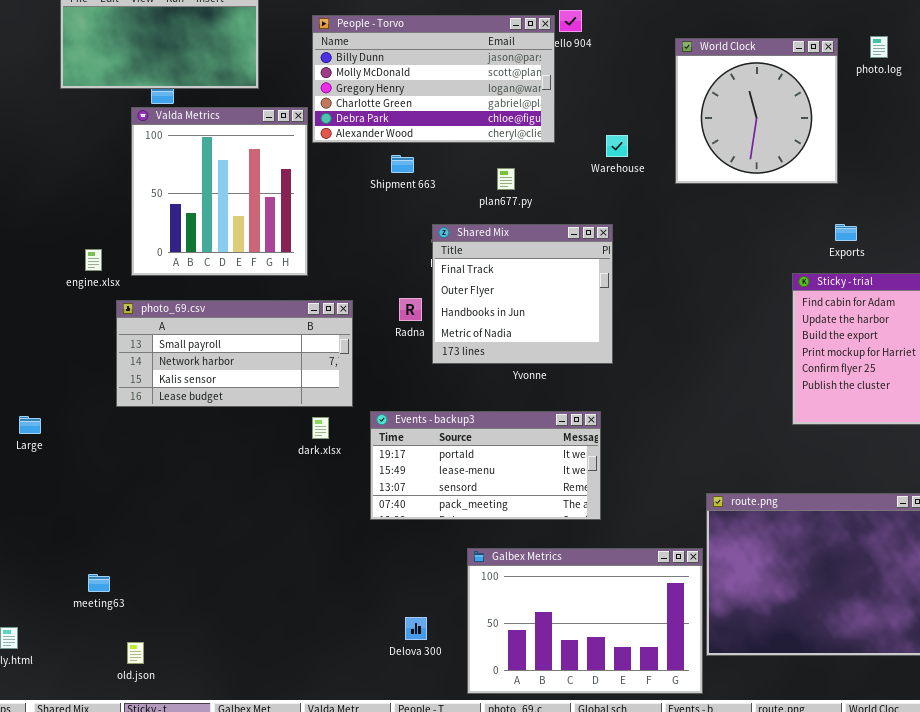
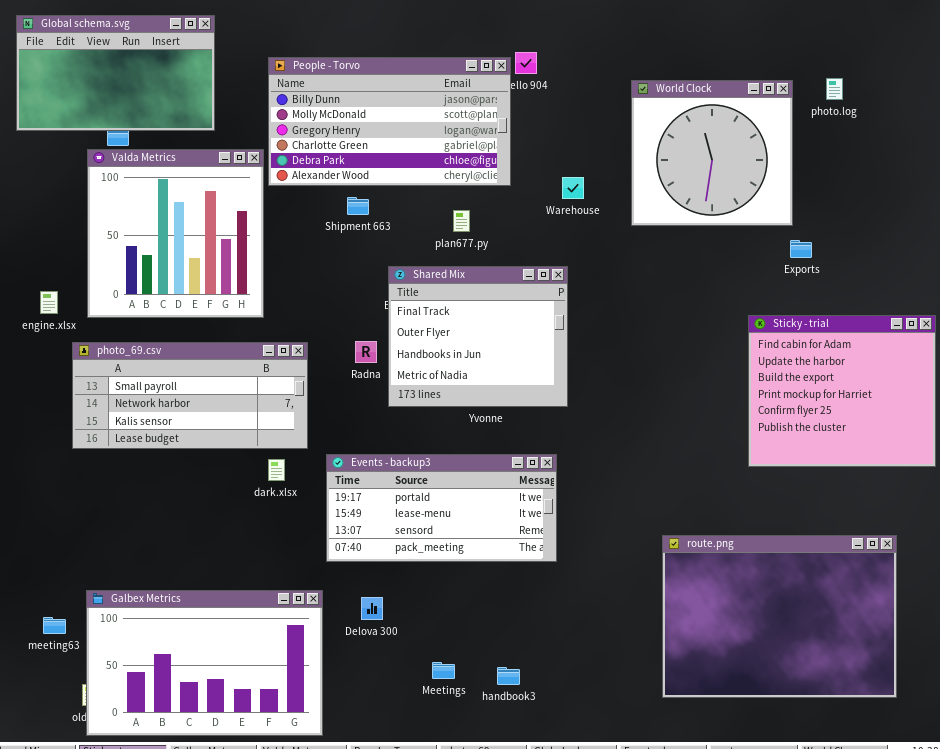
Exports: [835,224,857,241] -> [790,240,812,258], moved
Galbex Metrics: [467,548,703,694] -> [86,590,323,736], moved
Delova 300: [405,617,427,640] -> [361,597,383,620], moved

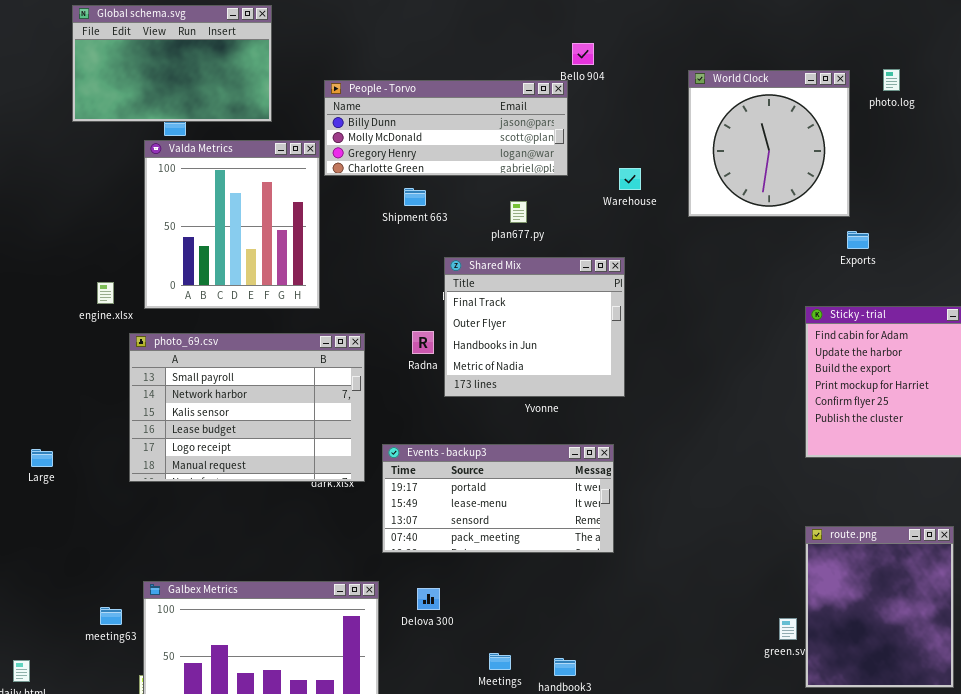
People - Torvo: [268,57,511,186] -> [324,80,568,176], resized
photo_69.csv: [72,342,308,449] -> [129,333,365,482], resized
route.png: [662,535,897,698] -> [805,526,954,688], resized

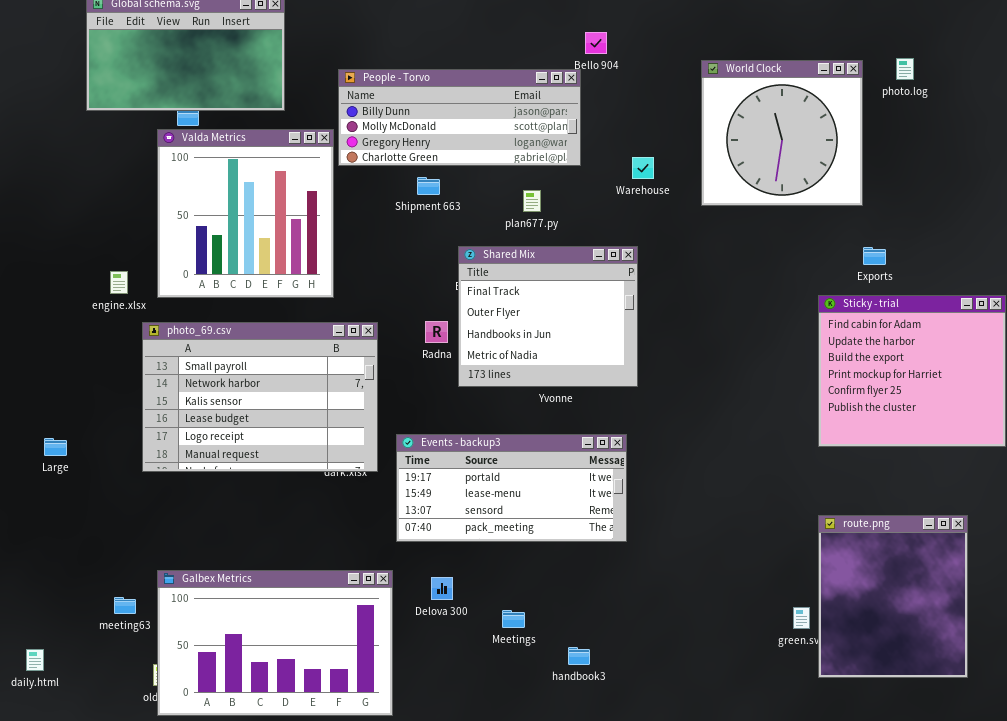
Exports: [847,231,869,249] -> [863,247,886,265], moved
Meetings: [489,653,511,670] -> [502,610,525,628], moved

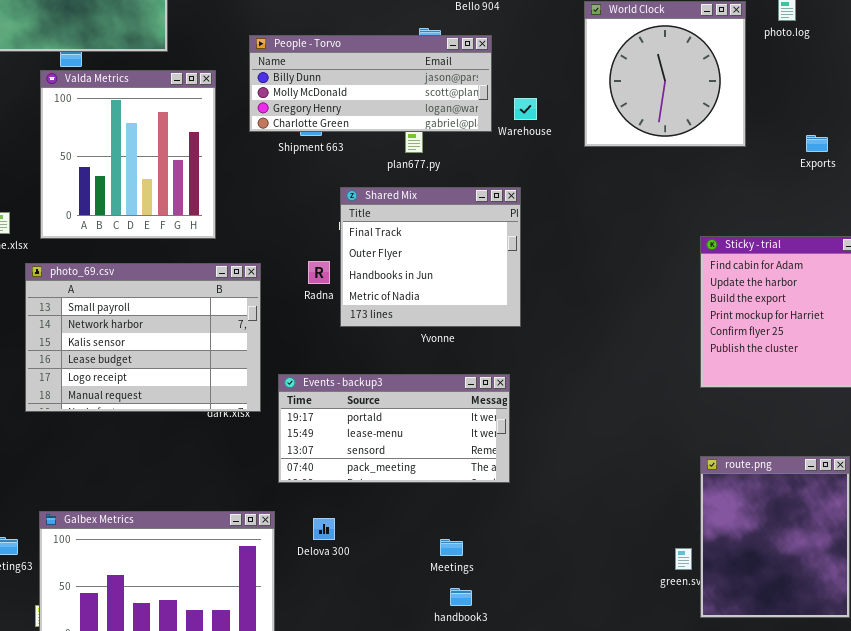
People - Torvo: [338,69,581,166] -> [249,35,492,132], moved
Exports: [863,247,886,265] -> [806,135,828,152], moved
Meetings: [502,610,525,628] -> [440,539,463,556], moved

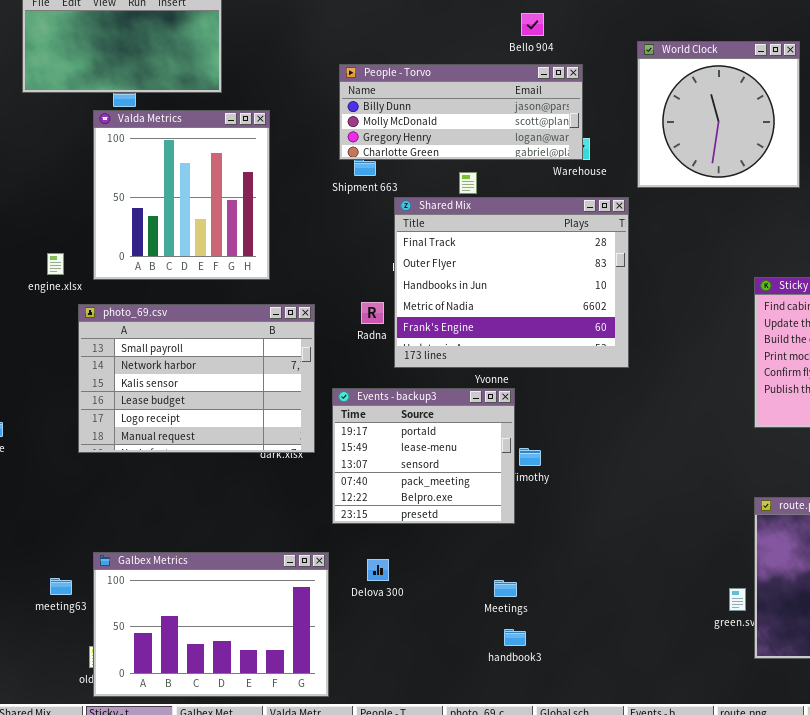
People - Torvo: [249,35,492,132] -> [339,64,583,160], moved
Shared Mix: [340,187,521,327] -> [394,197,629,368], resized
Events - backup3: [278,374,510,483] -> [332,388,515,524], resized

